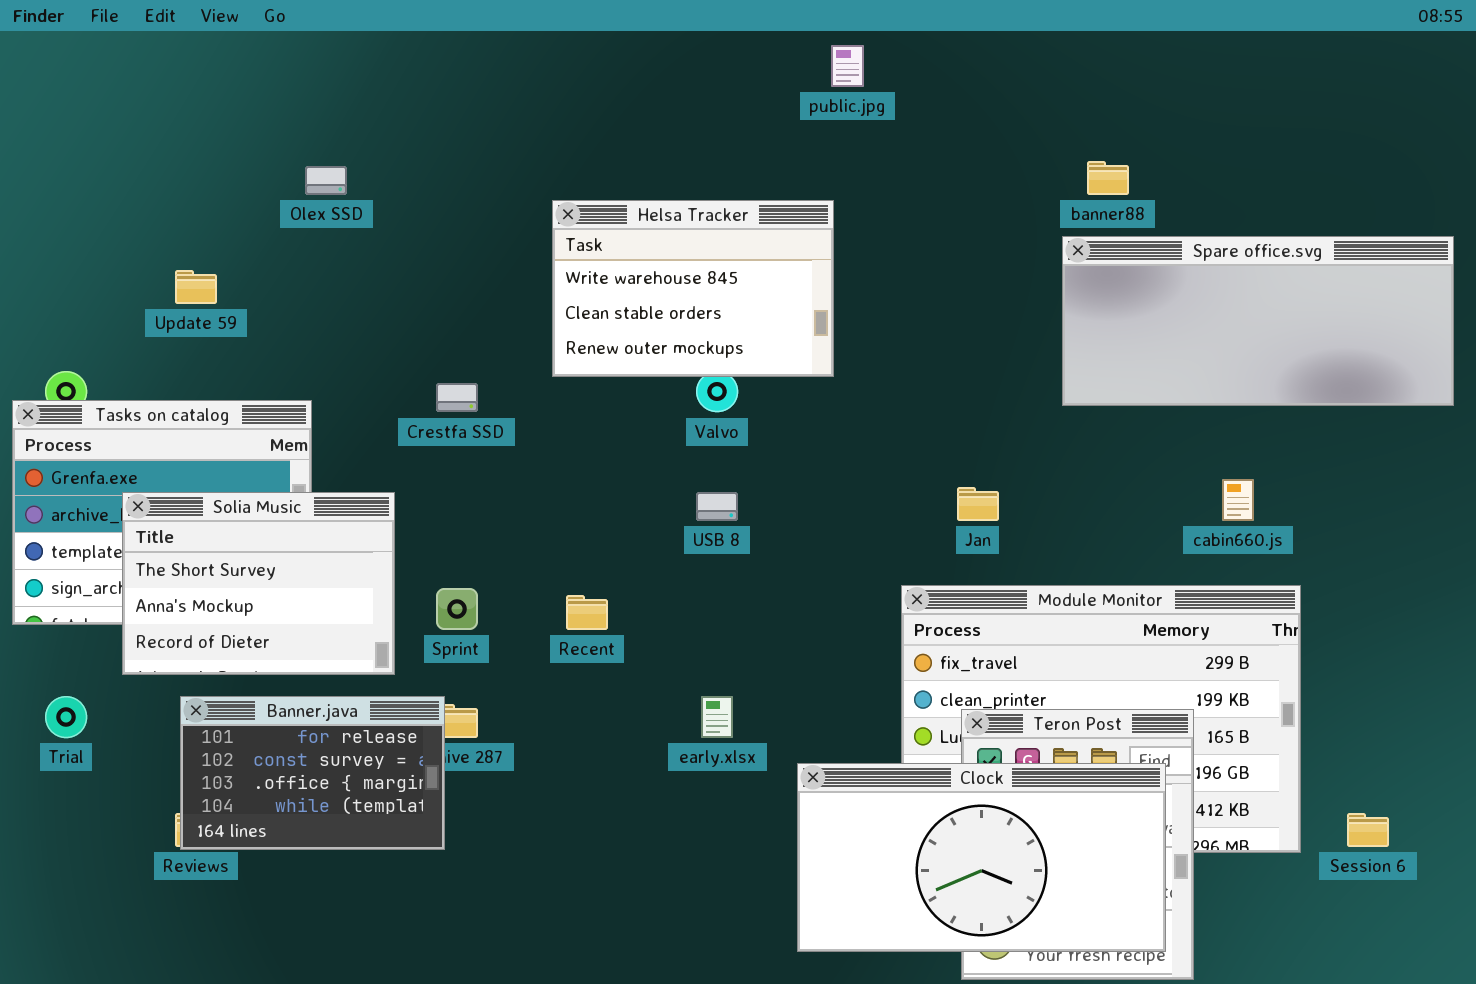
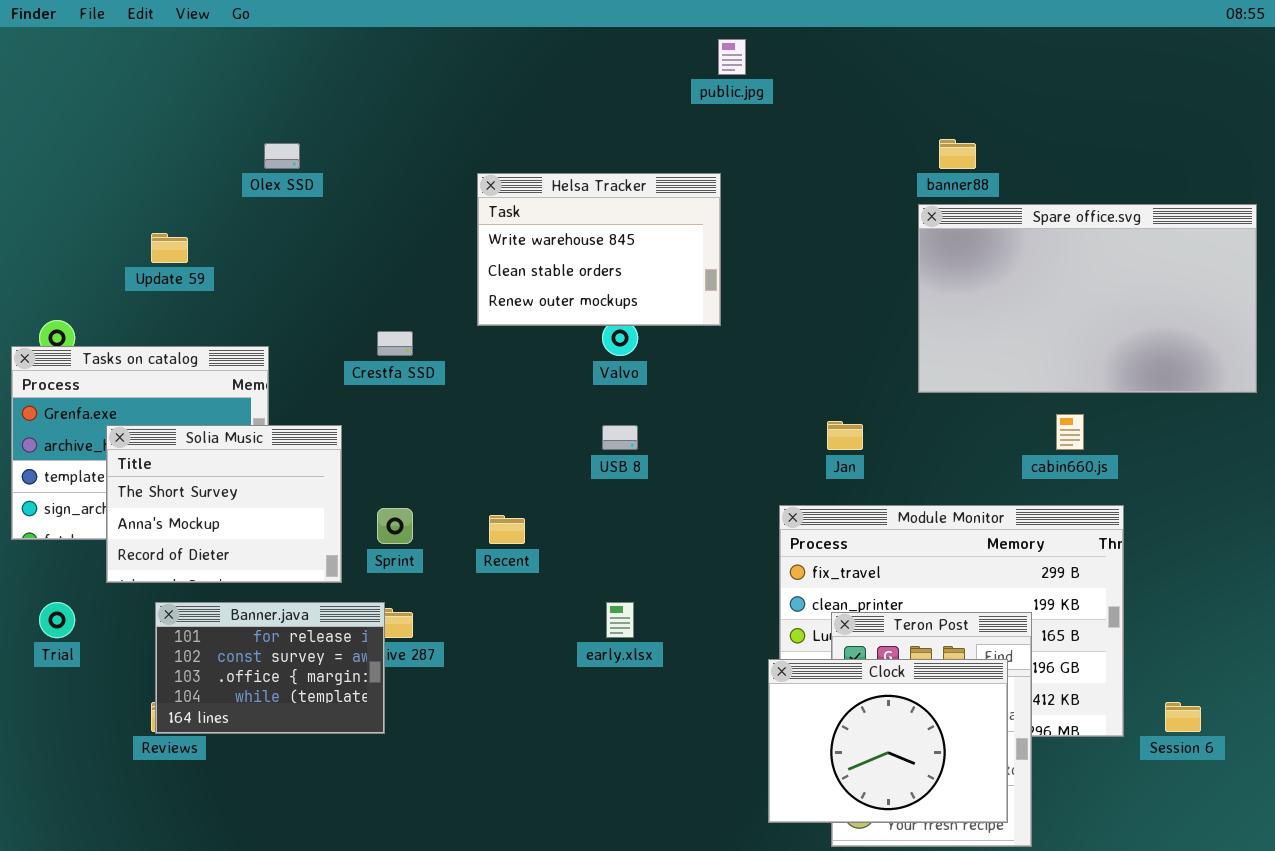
Spare office.svg: [1062,236,1454,406] -> [918,204,1257,393], resized
Clock: [797,763,1166,952] -> [768,659,1008,823], resized

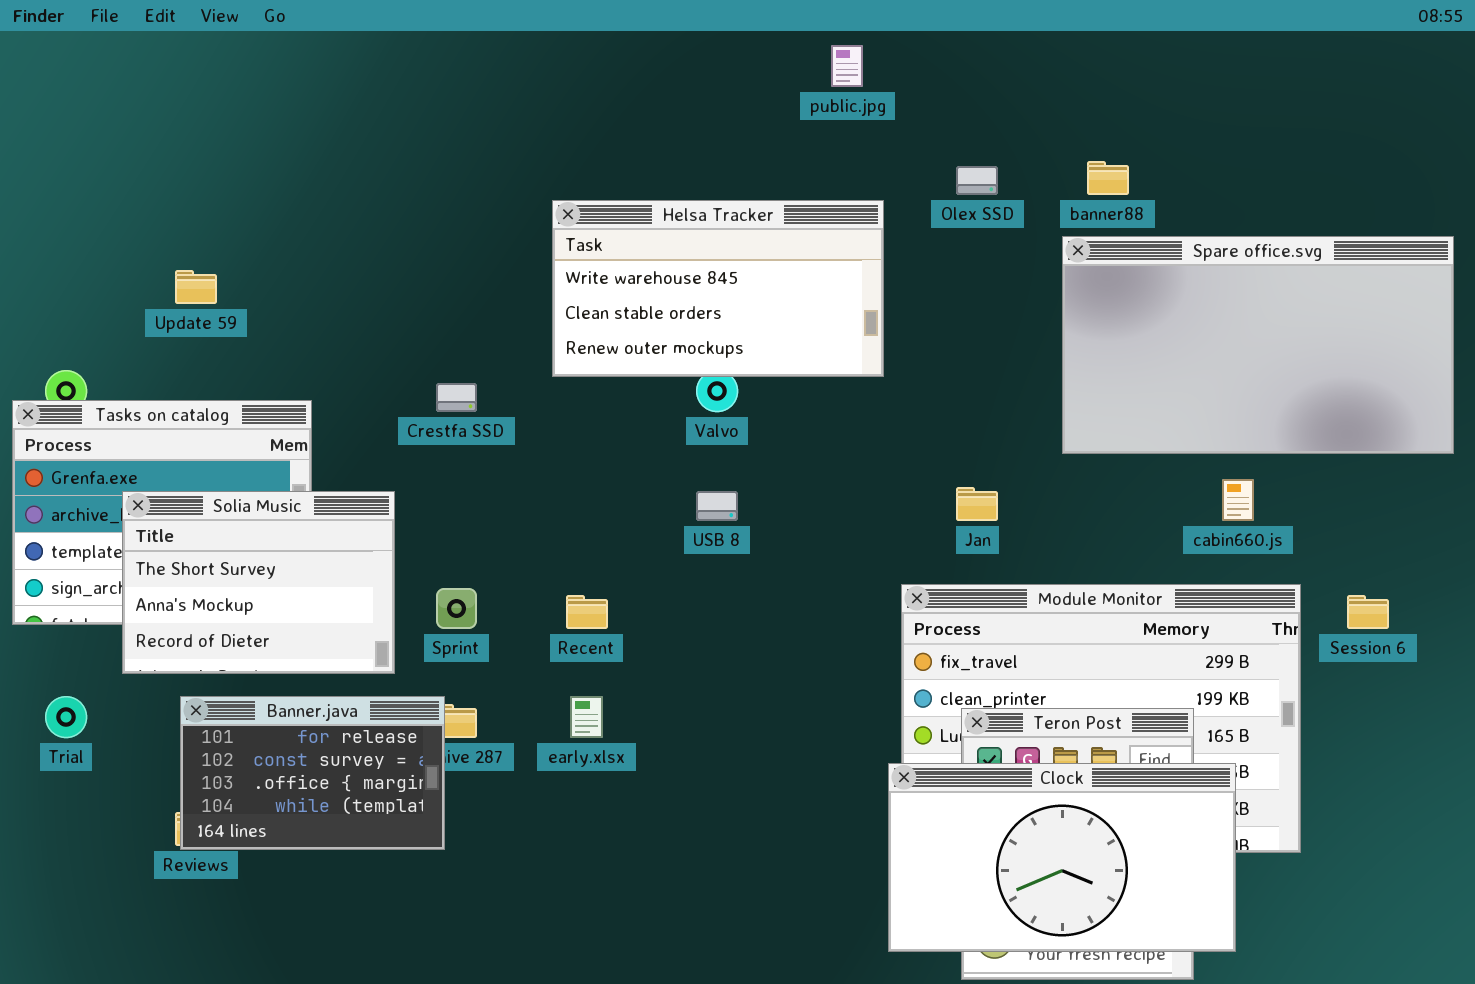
Olex SSD: [264,143,300,169] -> [956,166,998,195], moved
Helsa Tracker: [477,173,721,326] -> [552,200,884,377], resized
early.xlsx: [606,602,634,638] -> [570,696,603,738], moved
Clock: [768,659,1008,823] -> [888,763,1236,952], resized
Session 6: [1165,702,1201,732] -> [1347,595,1389,629], moved

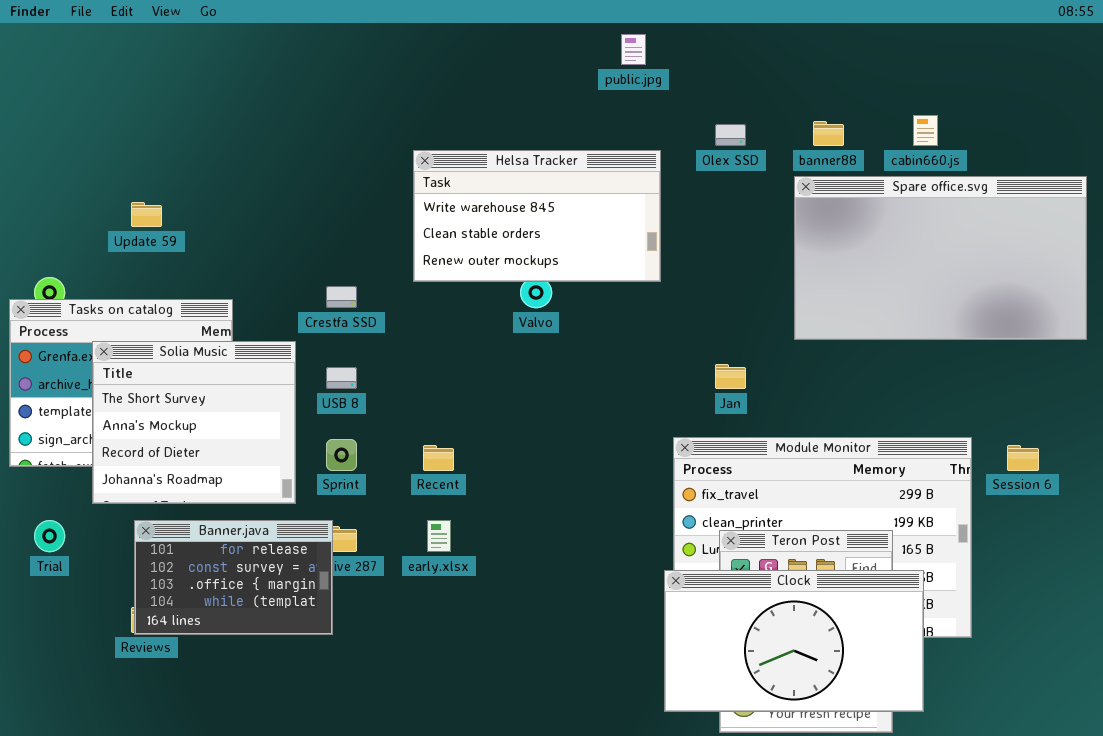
cabin660.js: [1222,479,1254,521] -> [913,115,938,146], moved
Solia Music: [122,491,395,674] -> [92,341,296,504], resized
USB 8: [696,491,738,521] -> [326,367,357,389], moved

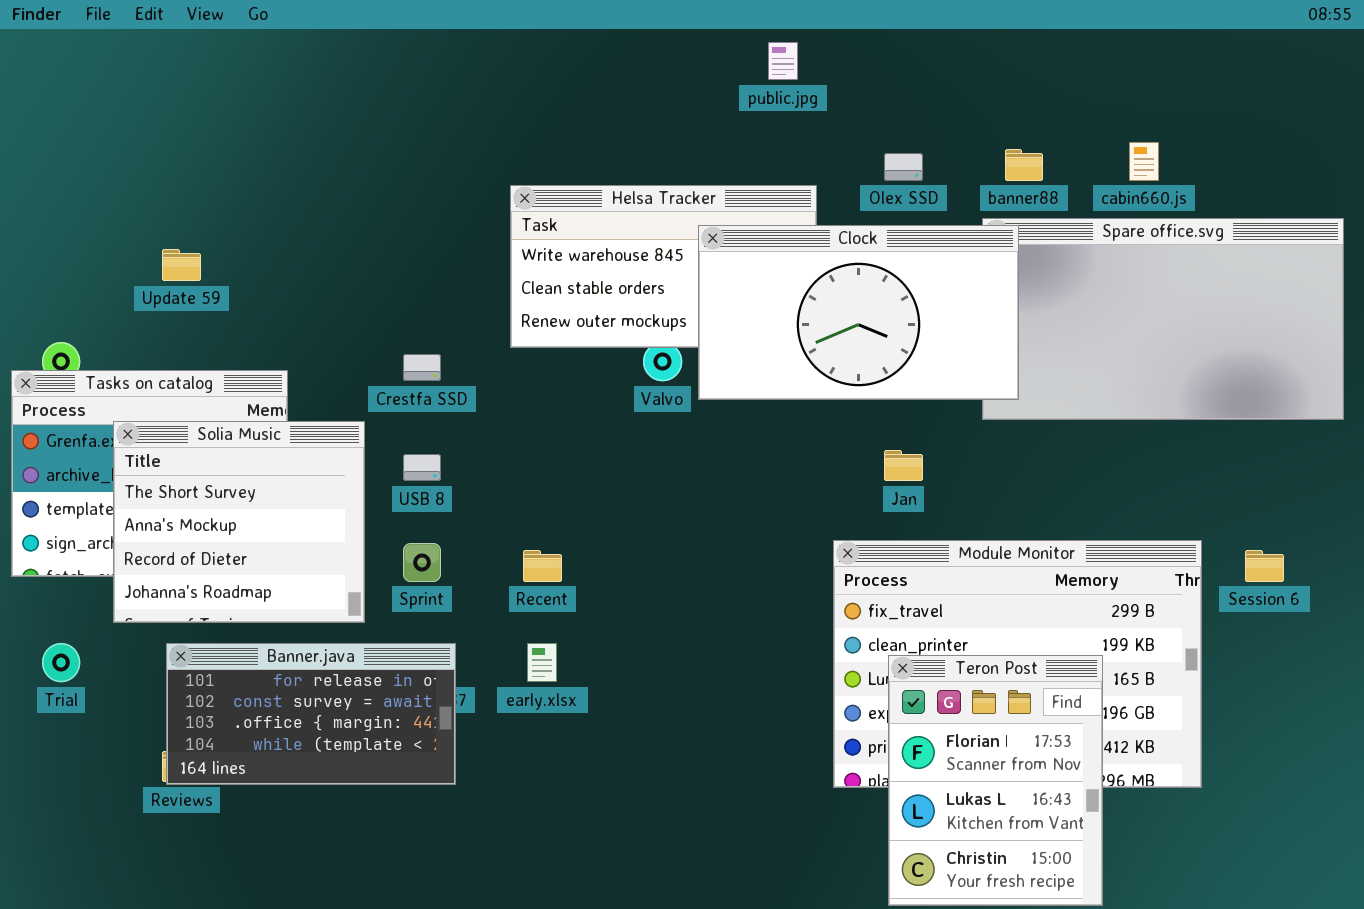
Banner.java: [134,520,333,635] -> [166,643,456,785], resized
Clock: [664,570,924,712] -> [698,225,1019,400], moved

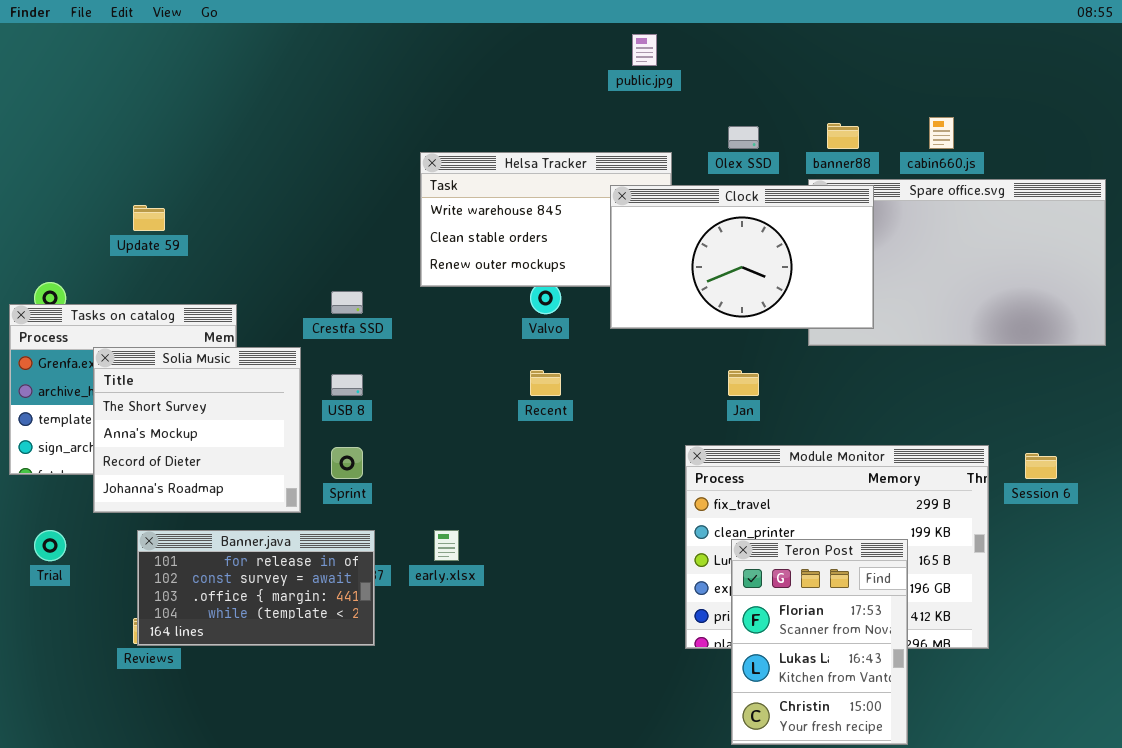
Clock: [698,225,1019,400] -> [610,185,874,329], moved
Recent: [523,550,562,582] -> [530,370,561,396], moved

